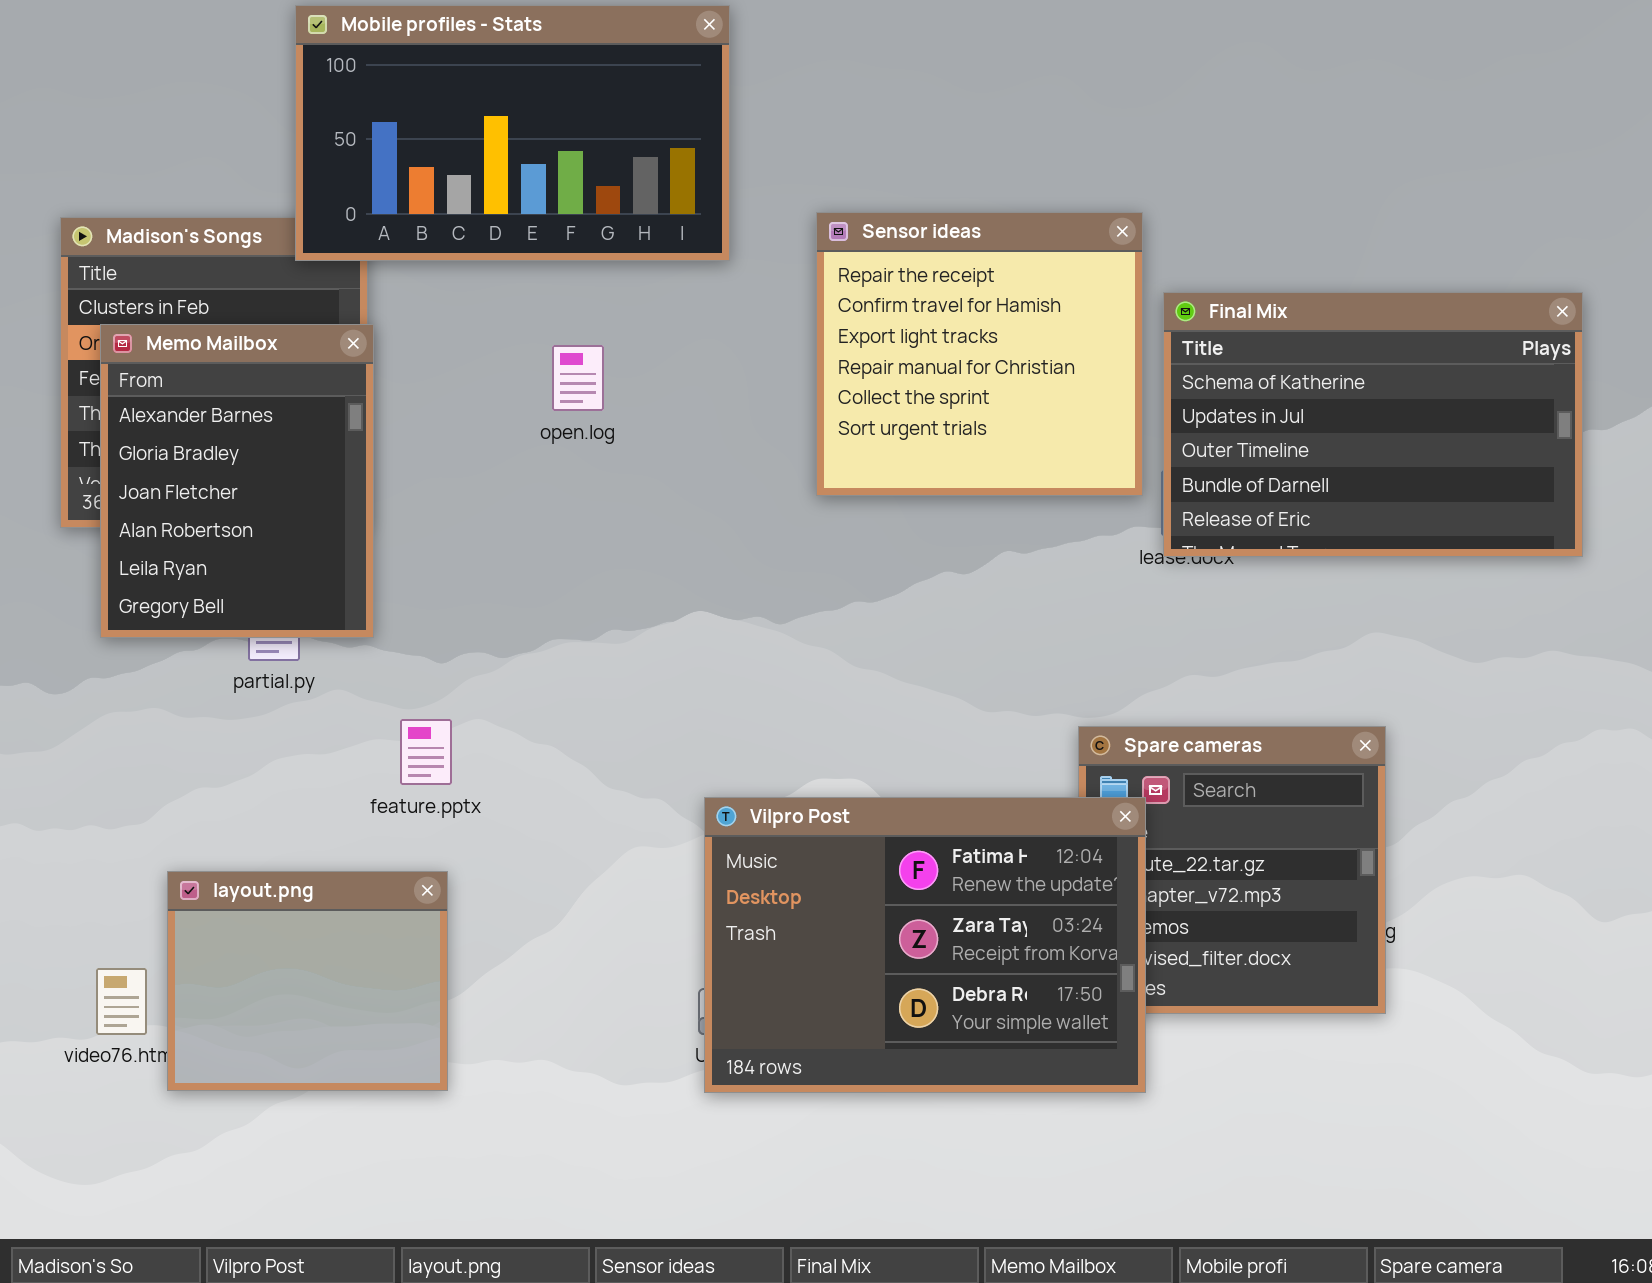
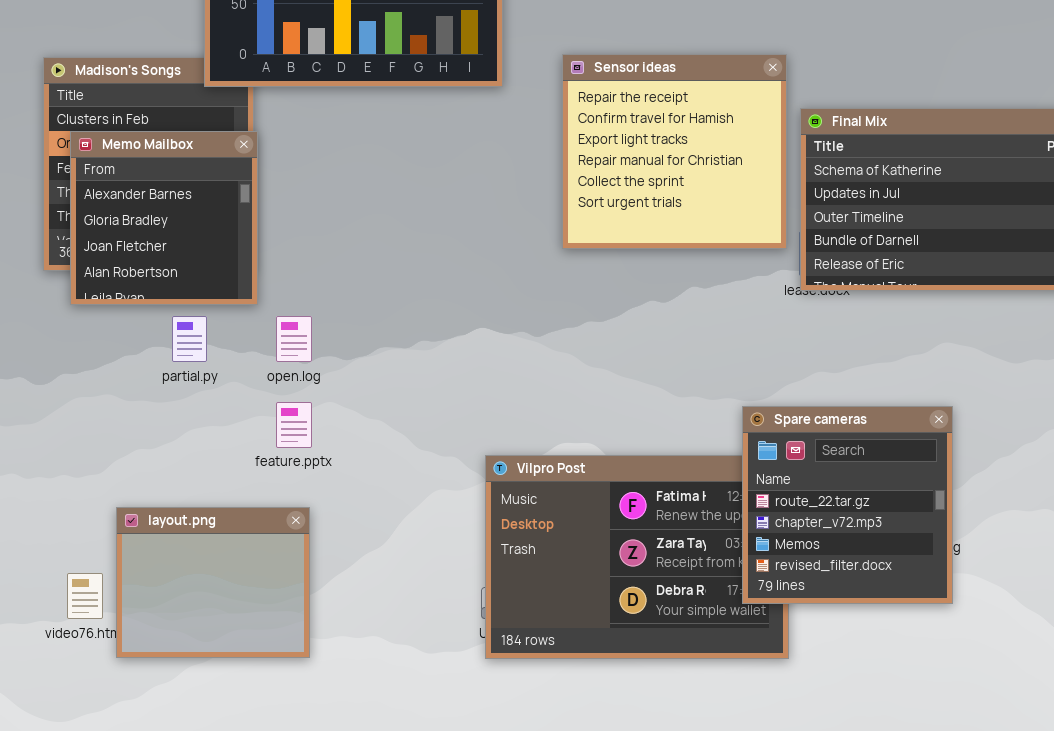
Memo Mailbox: [100,324,374,638] -> [70,131,258,305], resized
open.log: [552,345,604,411] -> [276,316,312,362], moved
Spare cameras: [1078,726,1386,1014] -> [742,406,953,604], raised

